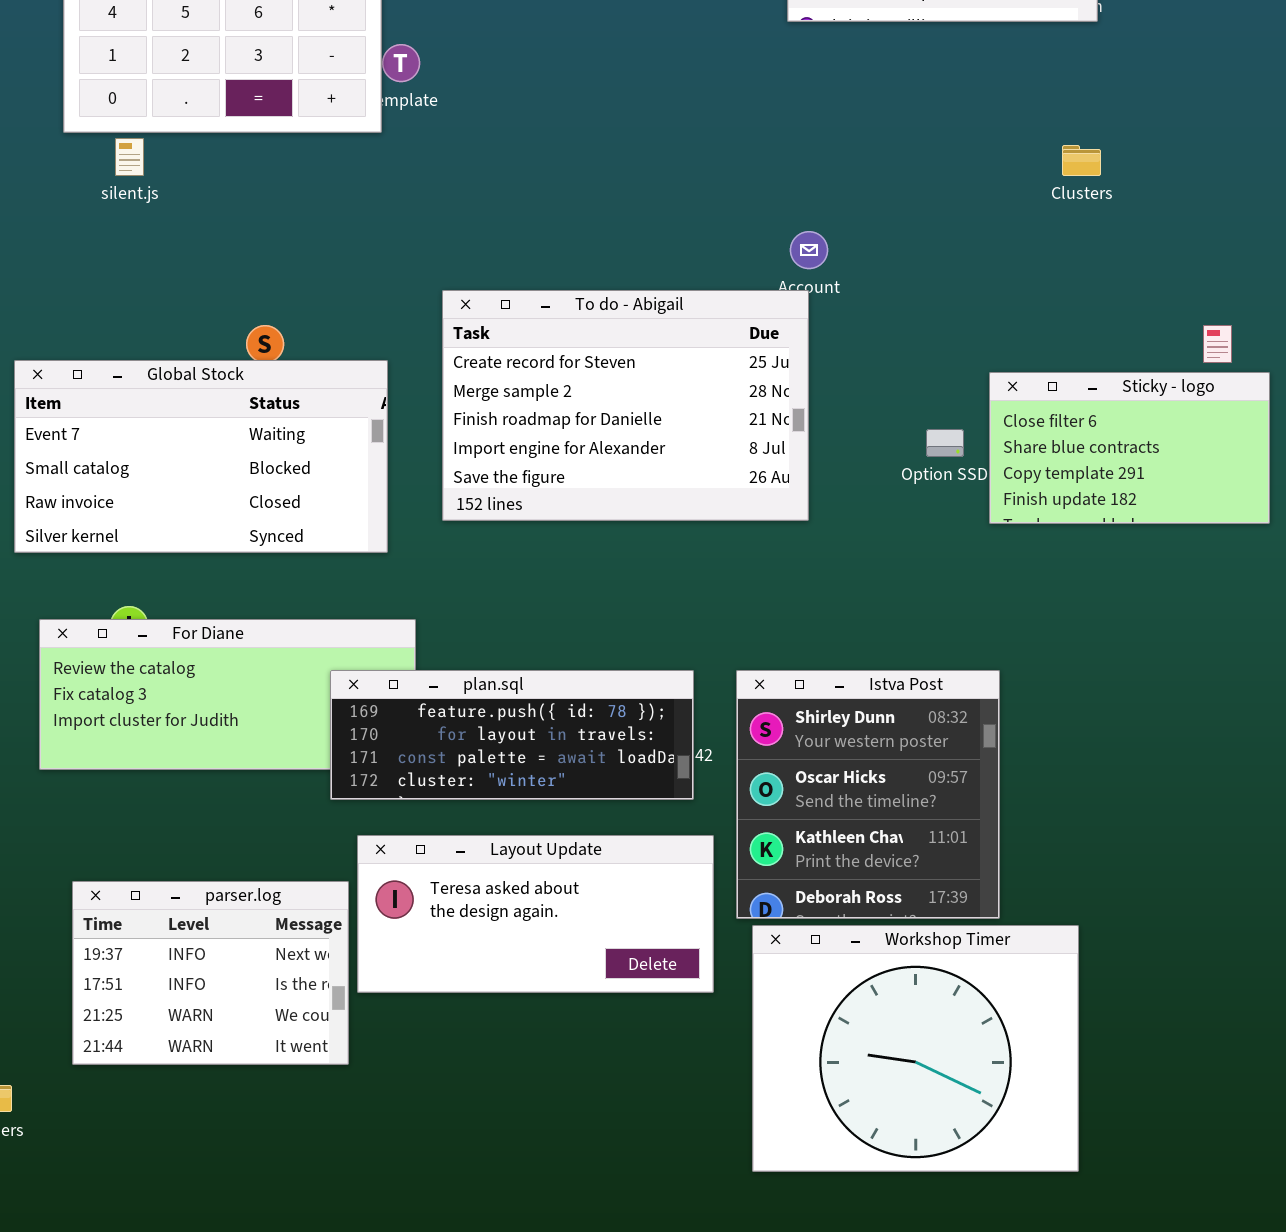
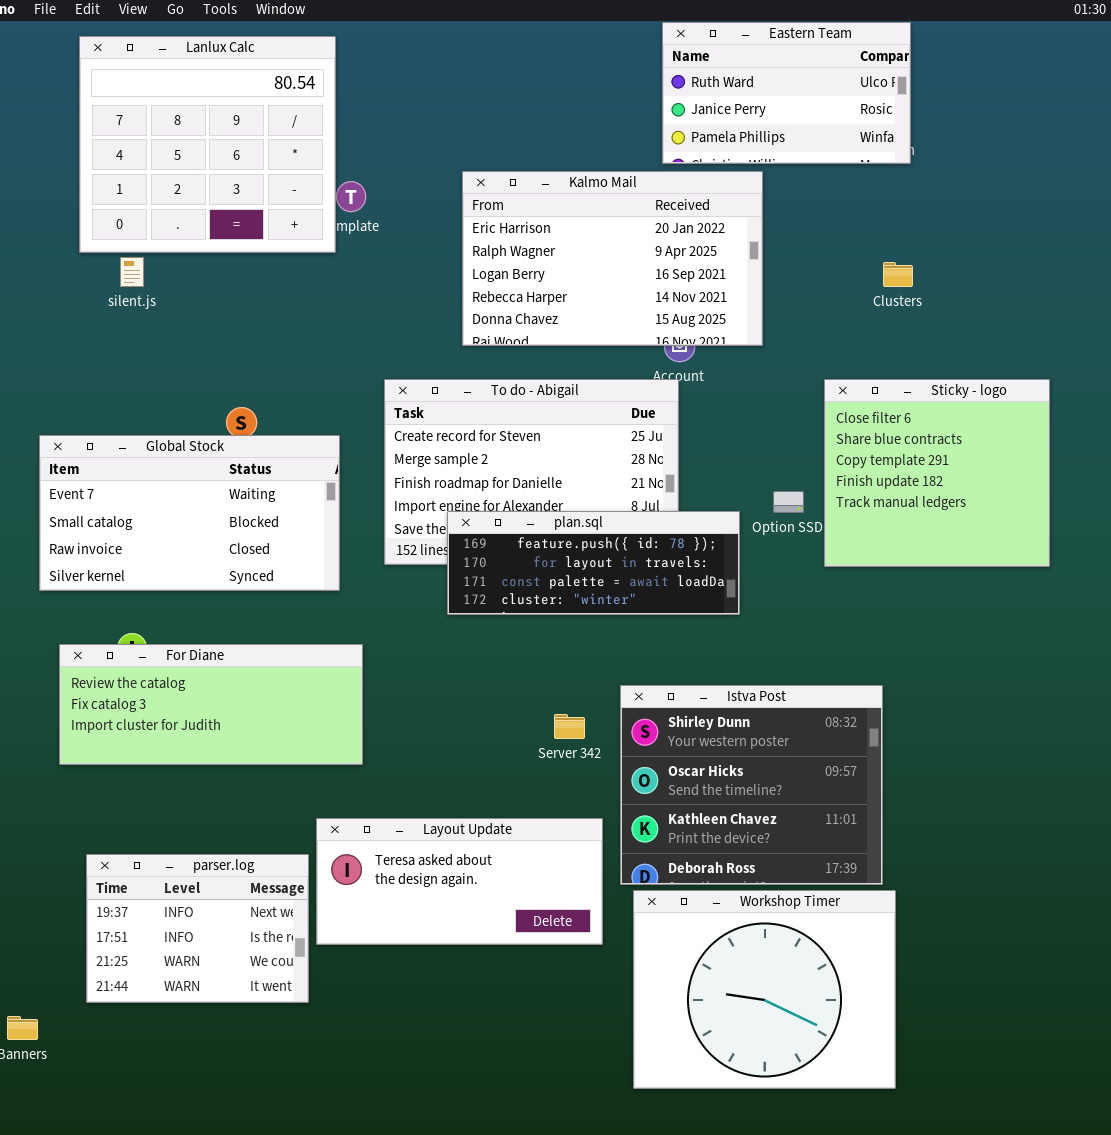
Kalmo Mail: none -> [462,171,763,346], opened
Sticky - logo: [989,372,1270,524] -> [824,379,1050,567], resized
plan.sql: [330,670,694,800] -> [447,511,740,615], moved
Istva Post: [736,670,1000,919] -> [620,685,883,885], resized

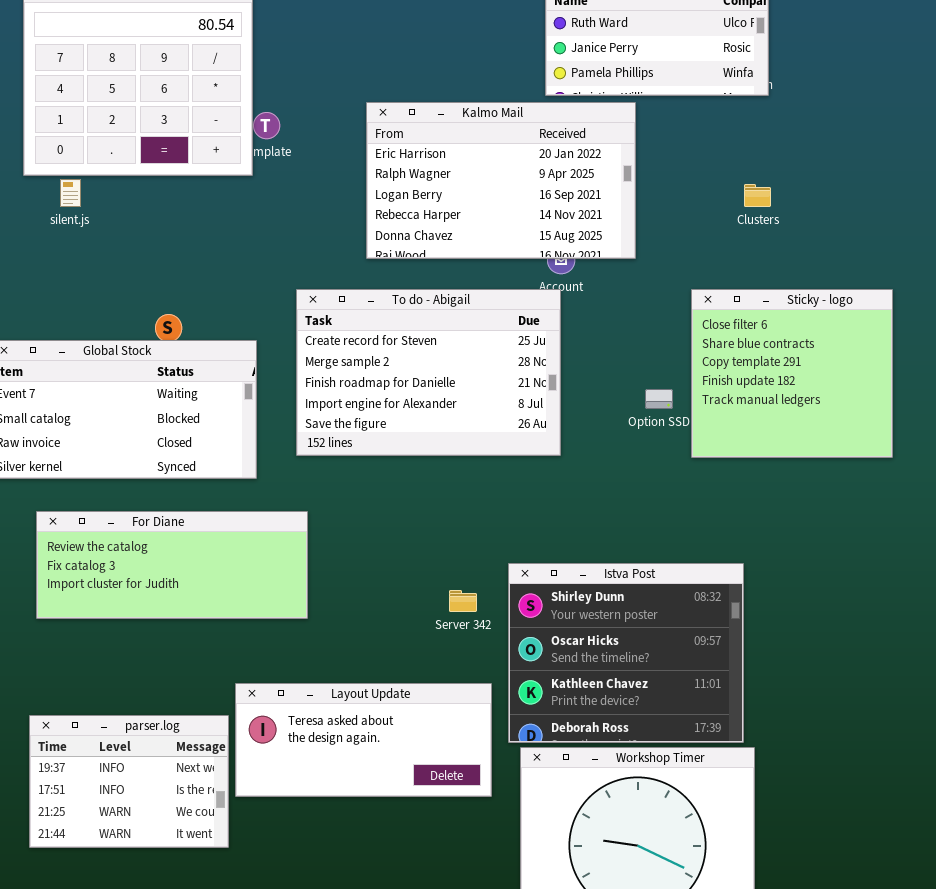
plan.sql: [447,511,740,615] -> none, closed
For Diane: [59,644,363,765] -> [36,511,308,619], moved

